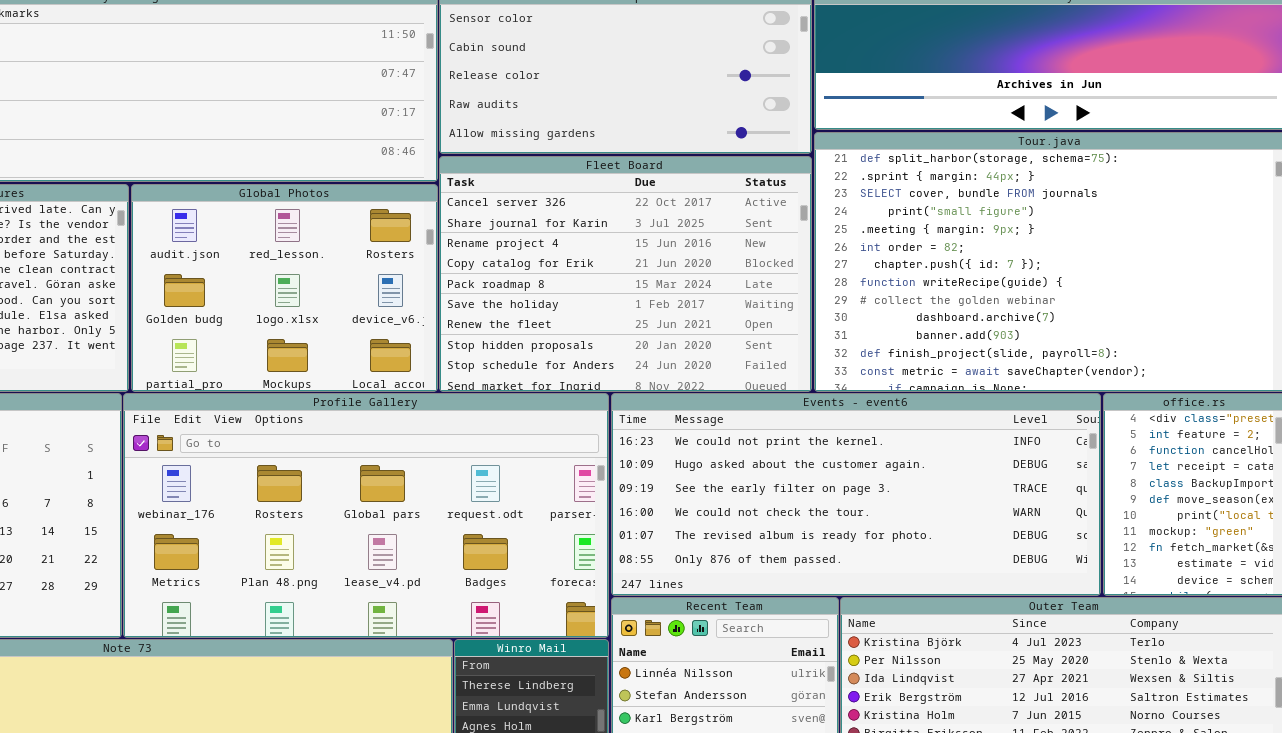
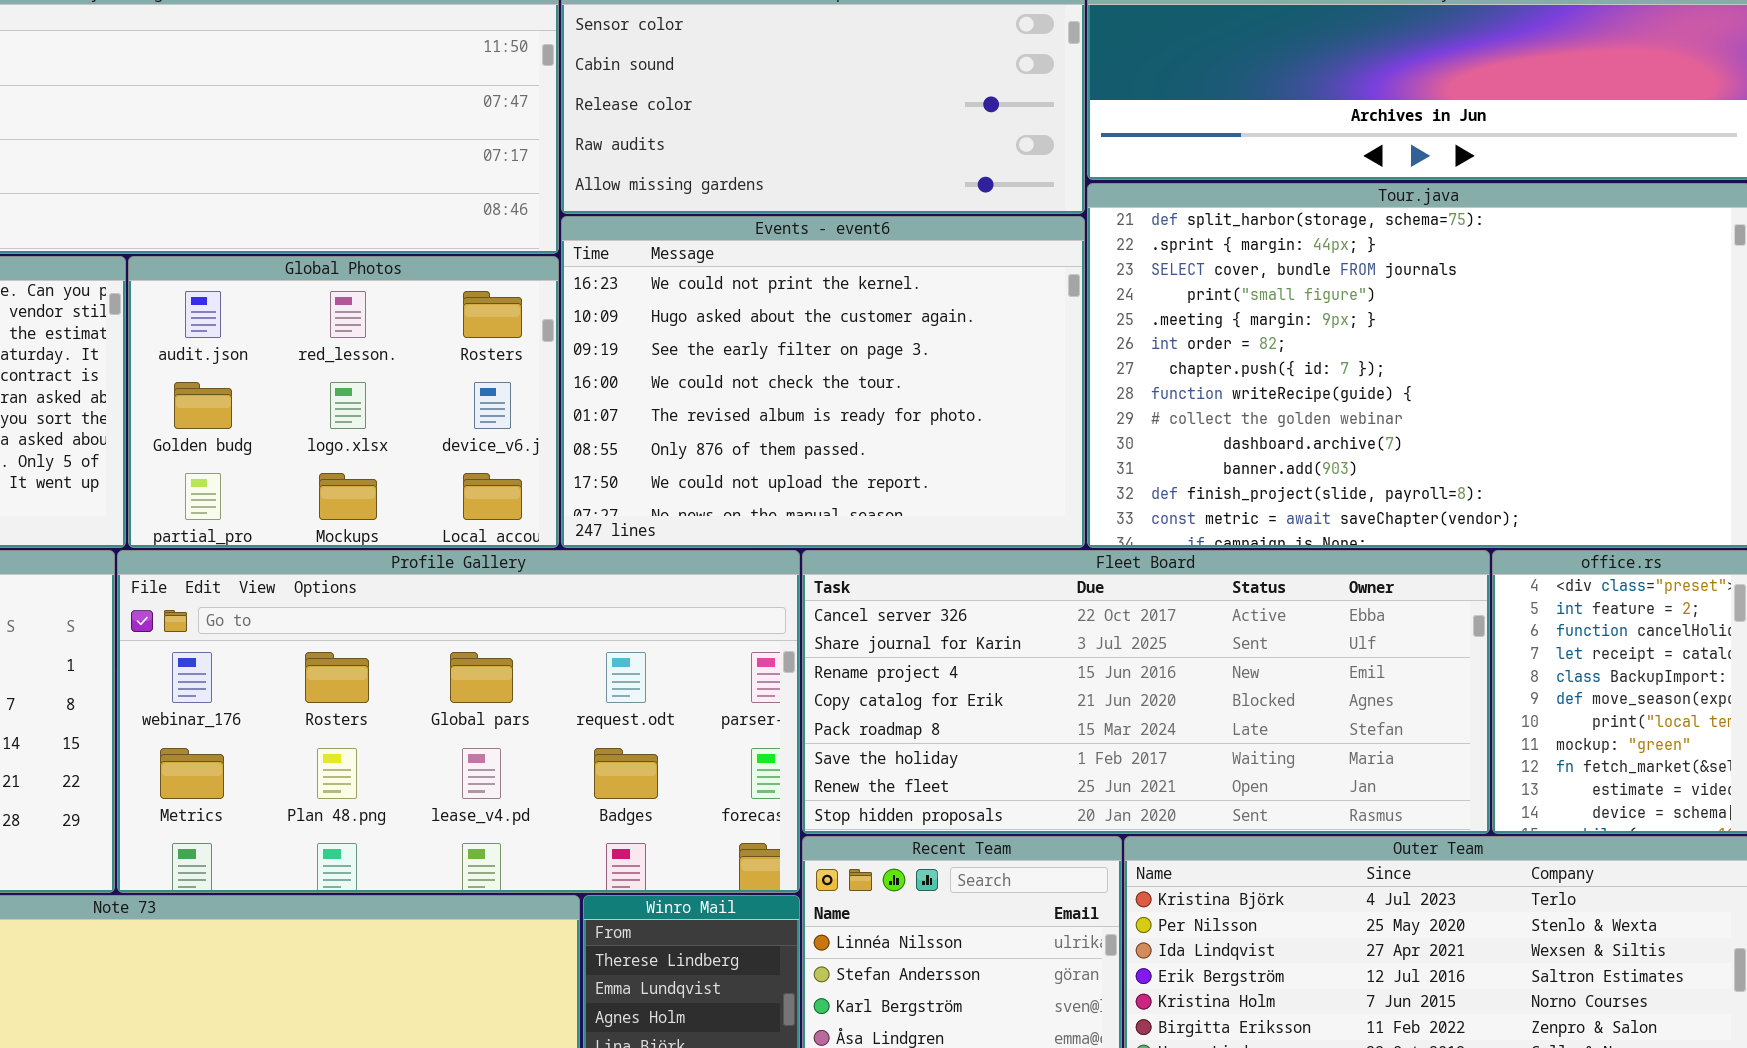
Fleet Board: [439,156,812,392] -> [802,550,1490,834], moved, resized
Events - event6: [611,393,1101,596] -> [561,216,1085,548], moved, resized

